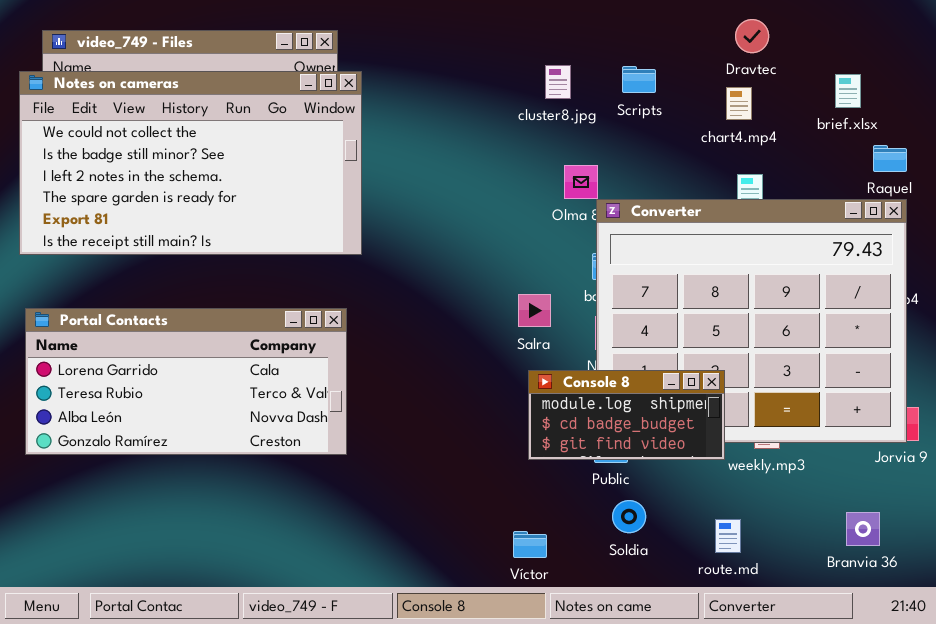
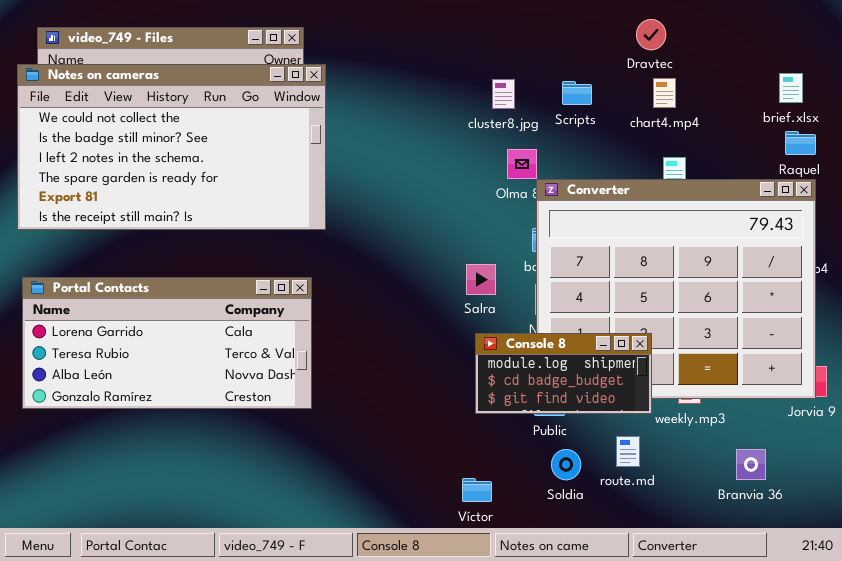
Dravtec: [735,19,769,53] -> [636,19,666,50], moved
cluster8.jpg: [545,65,571,99] -> [492,79,515,109], moved
Scripts: [622,66,656,93] -> [562,81,592,105], moved
brief.xlsx: [835,74,861,108] -> [779,73,803,103], moved
Branvia 36: [846,512,880,546] -> [736,449,766,480], moved
route.md: [715,519,741,553] -> [616,436,640,467], moved

